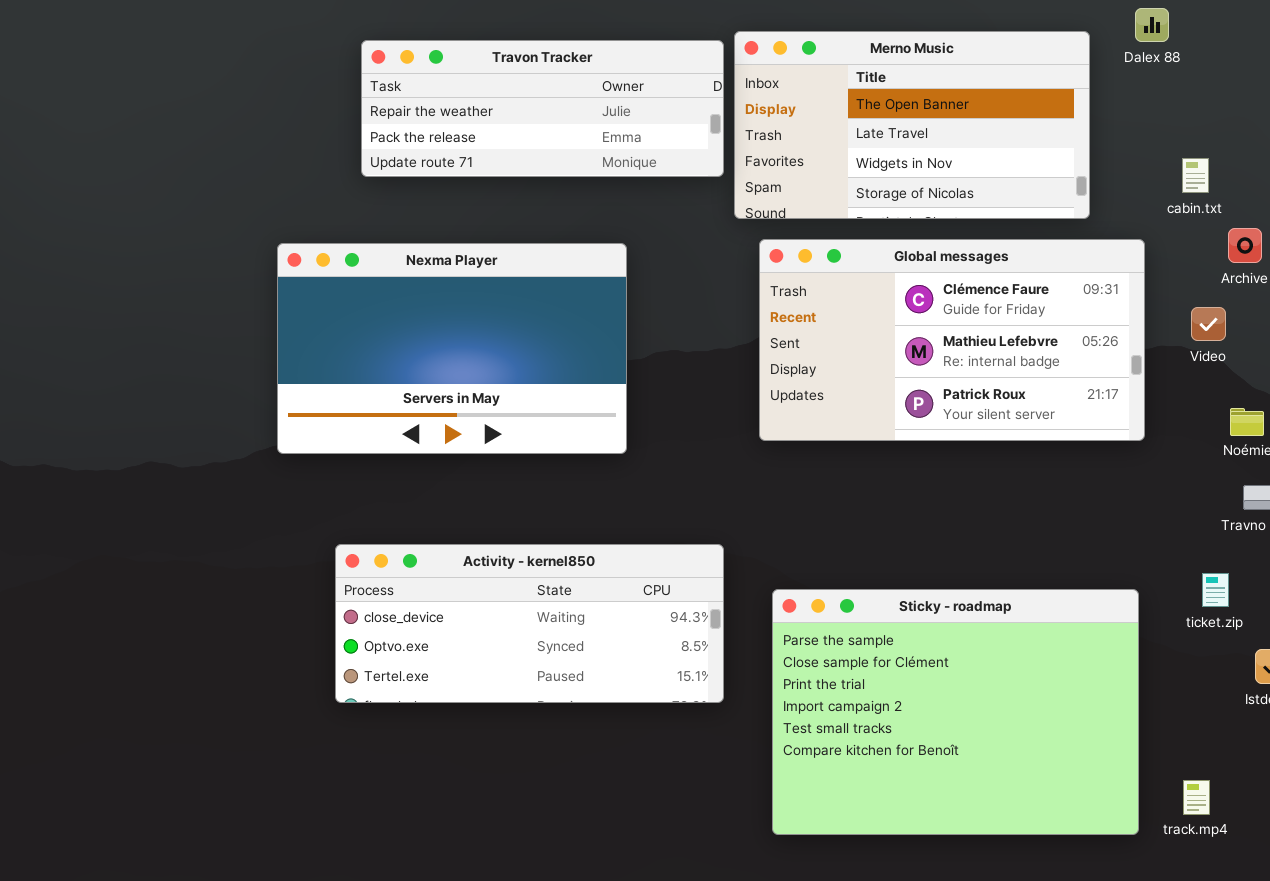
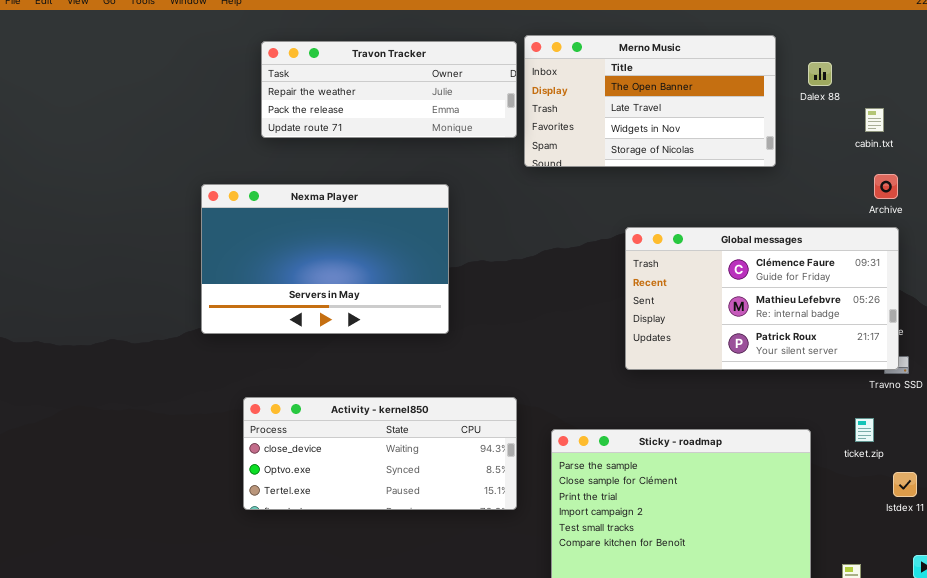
Dalex 88: [1135,8,1169,42] -> [808,62,832,86], moved
cabin.txt: [1182,158,1209,193] -> [865,108,884,132], moved
Global messages: [759,239,1145,441] -> [625,227,899,370], moved

